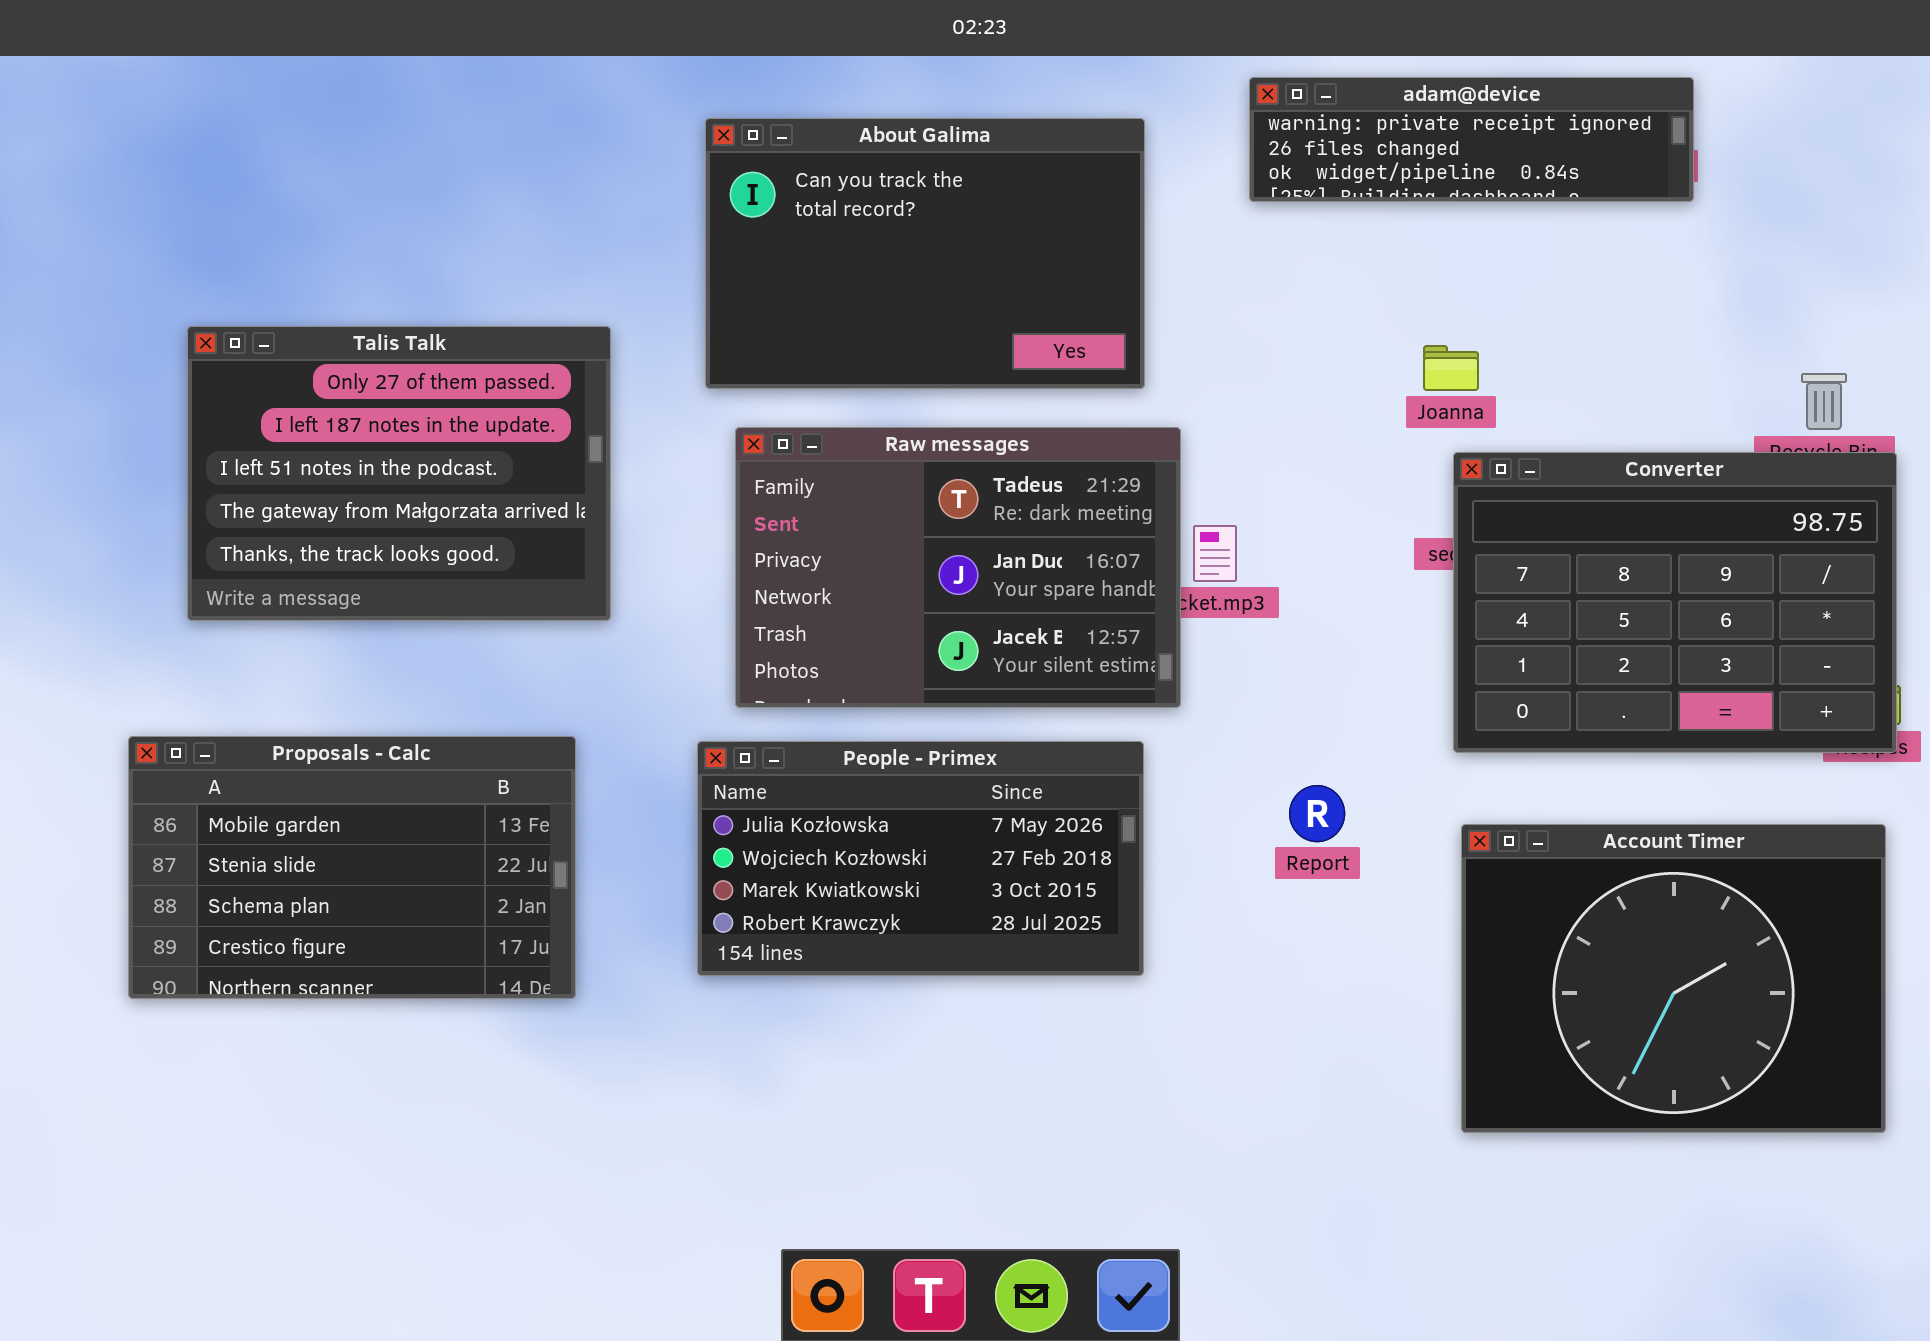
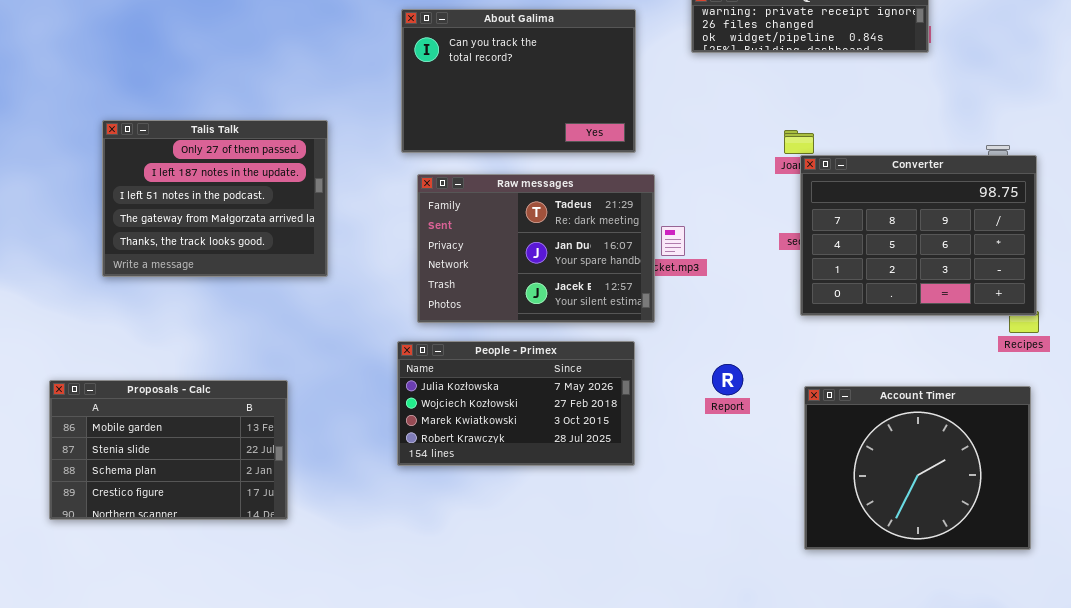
Talis Talk: [187,326,611,621] -> [102,120,328,277], moved
Converter: [1453,452,1897,753] -> [800,155,1037,316], moved
Proposals - Calc: [128,736,576,999] -> [49,380,288,520], moved

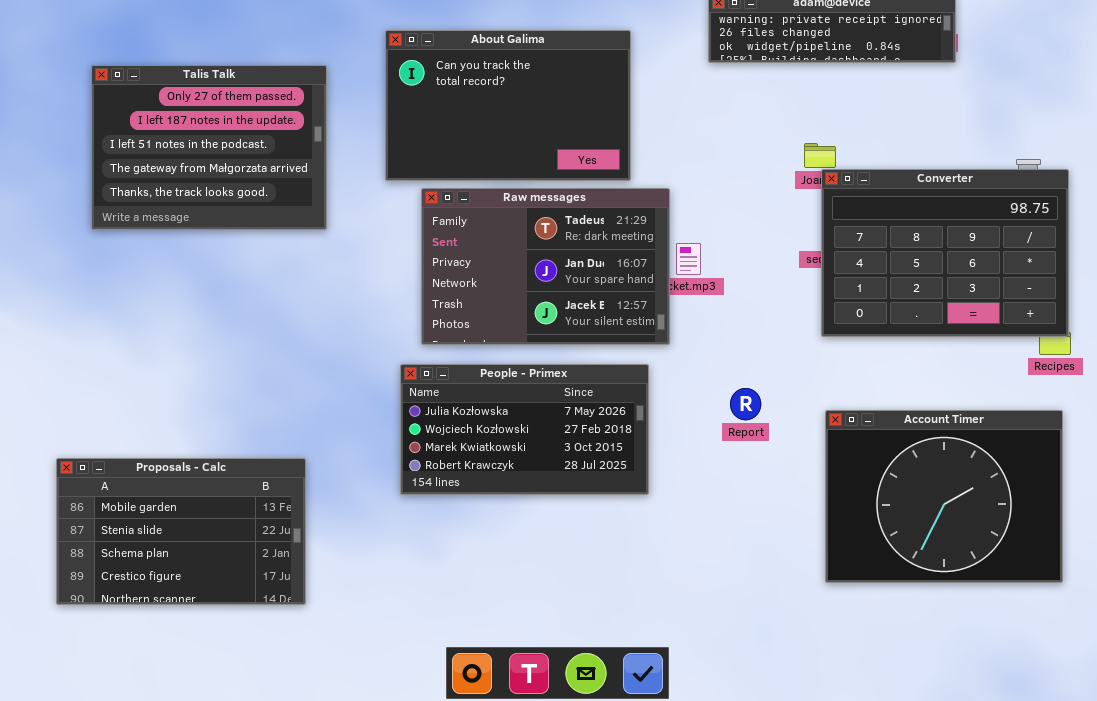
About Galima: [401,9,636,153] -> [385,30,631,181], moved
Talis Talk: [102,120,328,277] -> [91,65,327,230], moved
Proposals - Calc: [49,380,288,520] -> [56,458,306,605], moved

